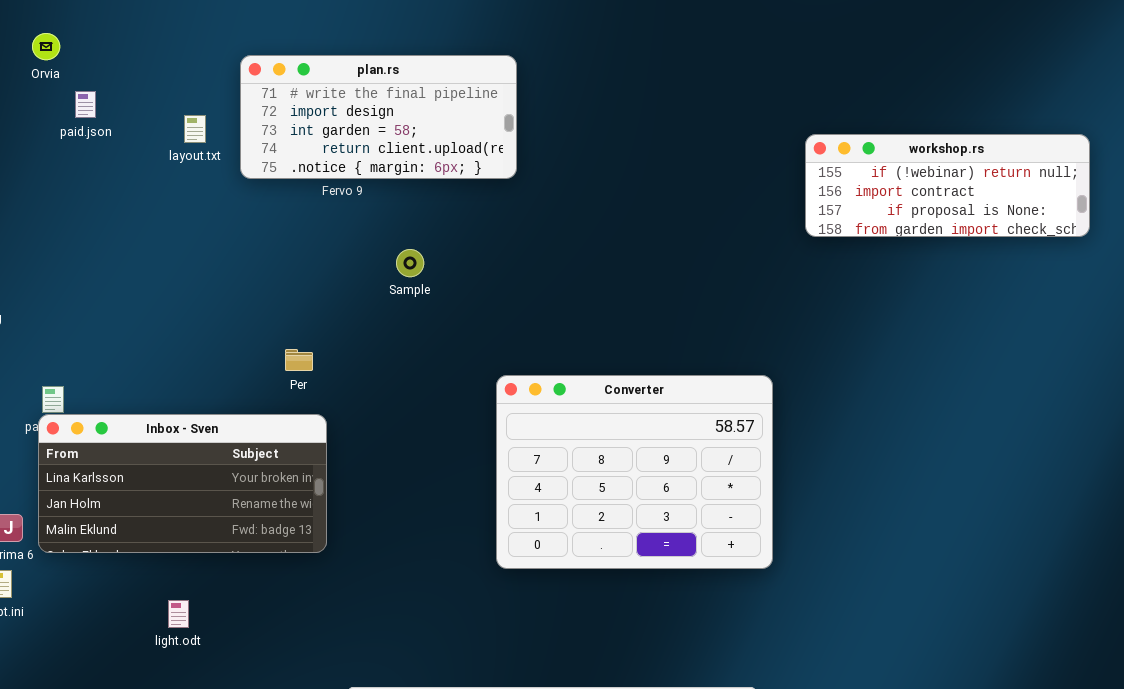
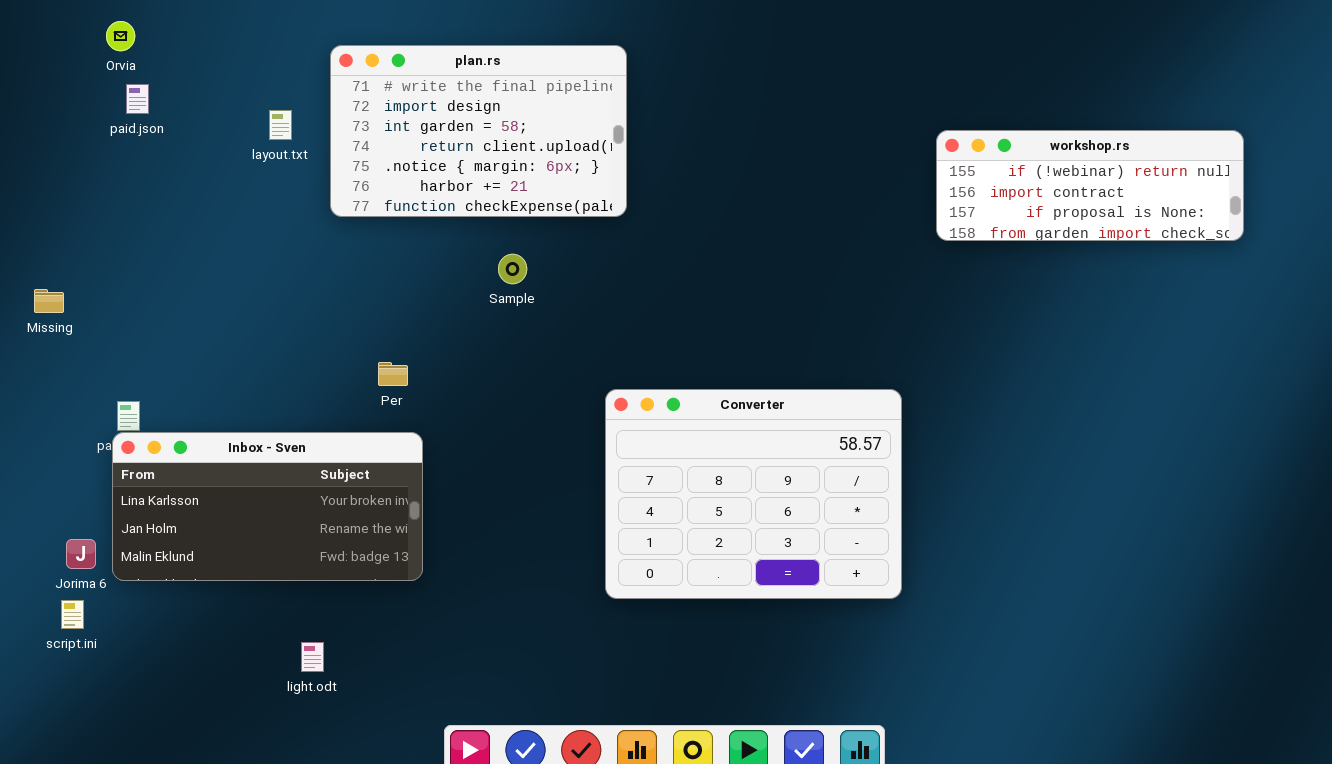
plan.rs: [240,55,517,179] -> [330,45,627,217], resized
paid.json: [75,91,96,118] -> [126,84,149,114], moved
light.odt: [168,600,189,628] -> [301,642,324,672], moved

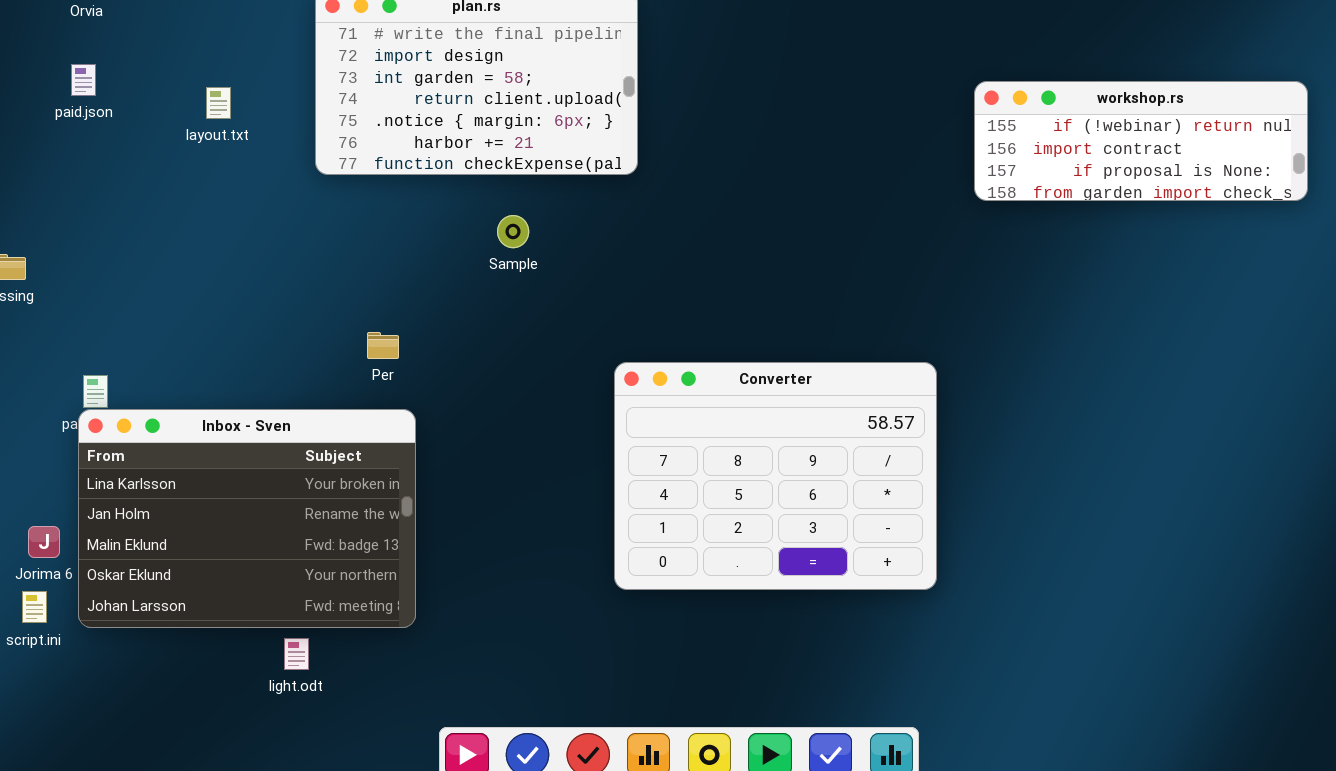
paid.json: [126,84,149,114] -> [71,64,96,96], moved
layout.txt: [269,110,292,140] -> [206,87,231,119], moved
Inbox - Sven: [112,432,423,581] -> [78,409,416,628], resized

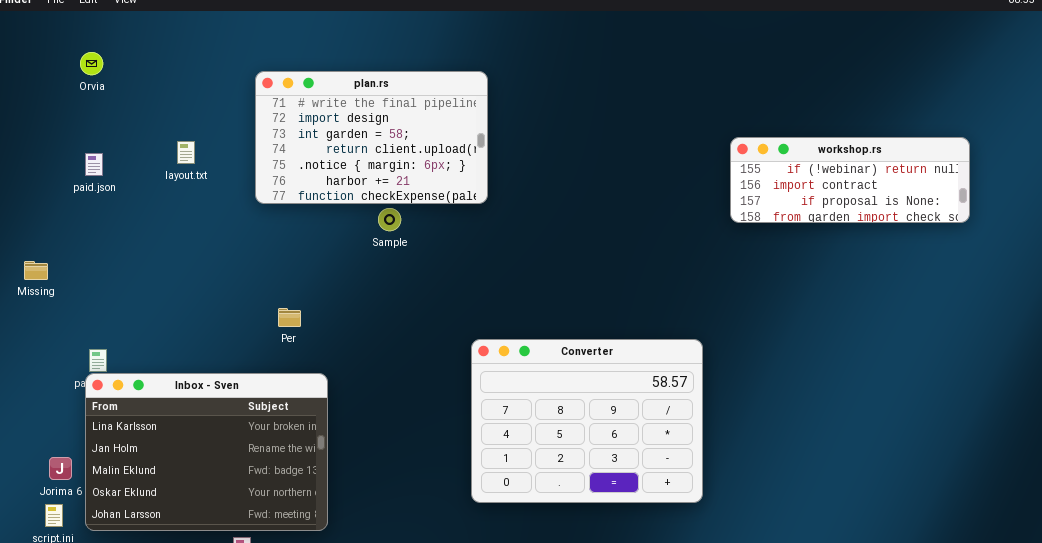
paid.json: [71,64,96,96] -> [85,153,103,176], moved
Sample: [497,215,529,248] -> [378,208,401,231], moved
Per: [367,332,399,359] -> [278,308,301,327], moved

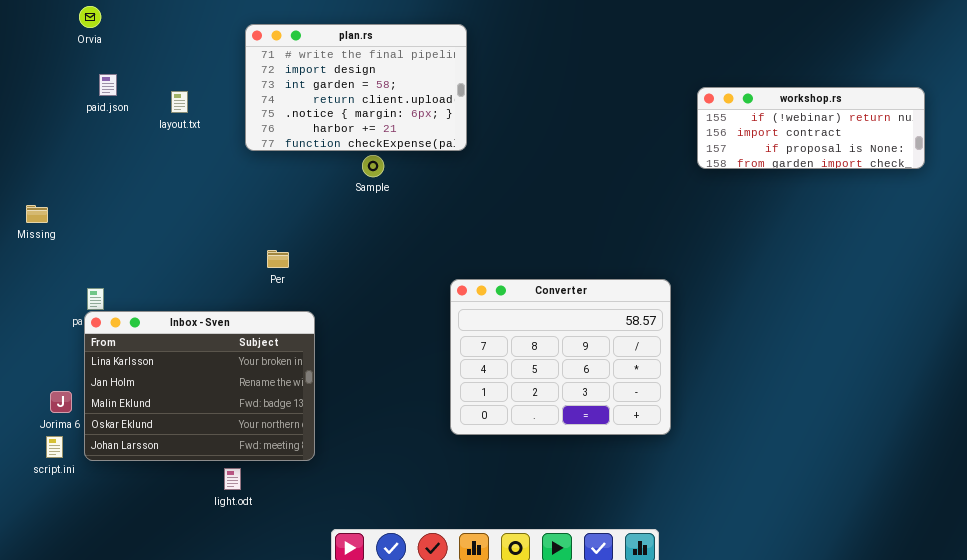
paid.json: [85,153,103,176] -> [99,74,117,96], moved

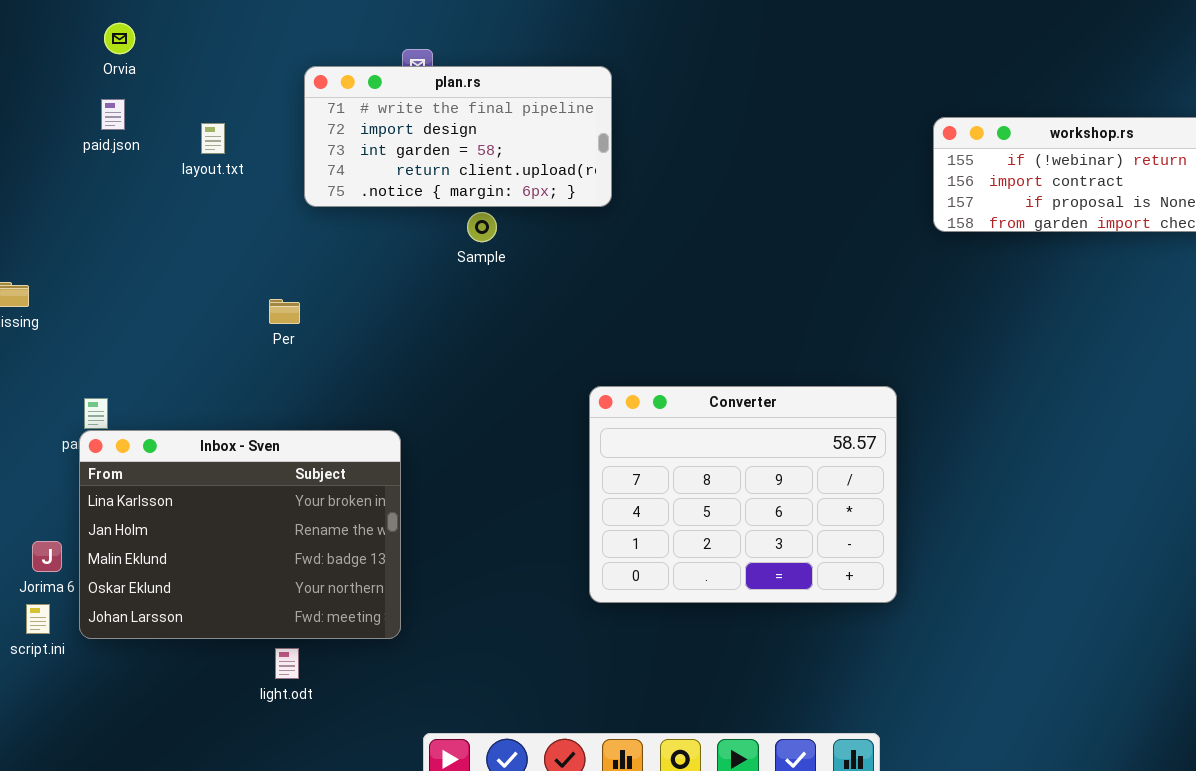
Orvia: [79,6,101,28] -> [104,23,135,54], moved
plan.rs: [245,24,467,151] -> [304,66,612,207], resized
Per: [267,250,289,268] -> [269,299,300,324], moved

